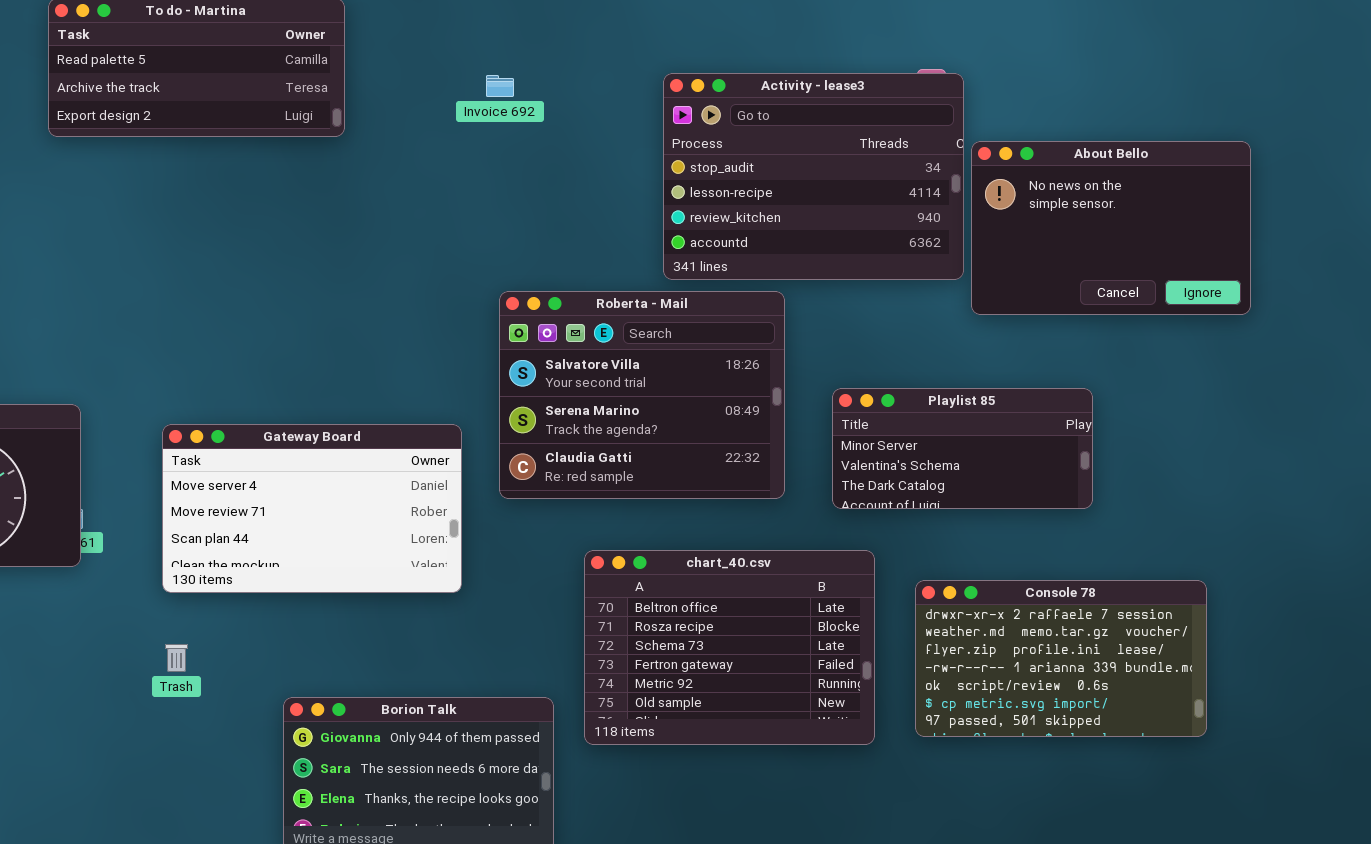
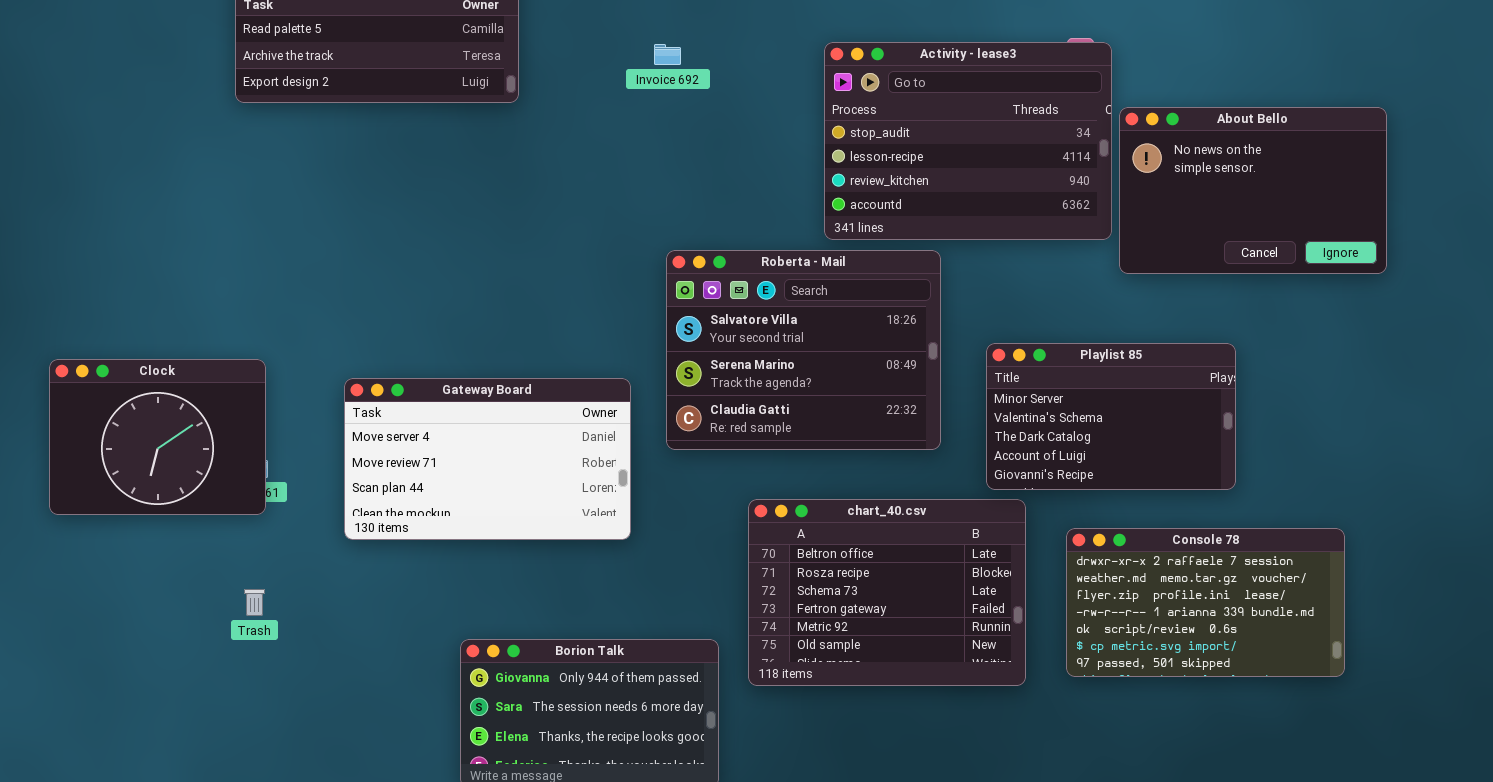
Playlist 85: [832,388,1093,509] -> [986,343,1236,490], resized
Trash: [165,644,188,672] -> [244,589,265,616], moved

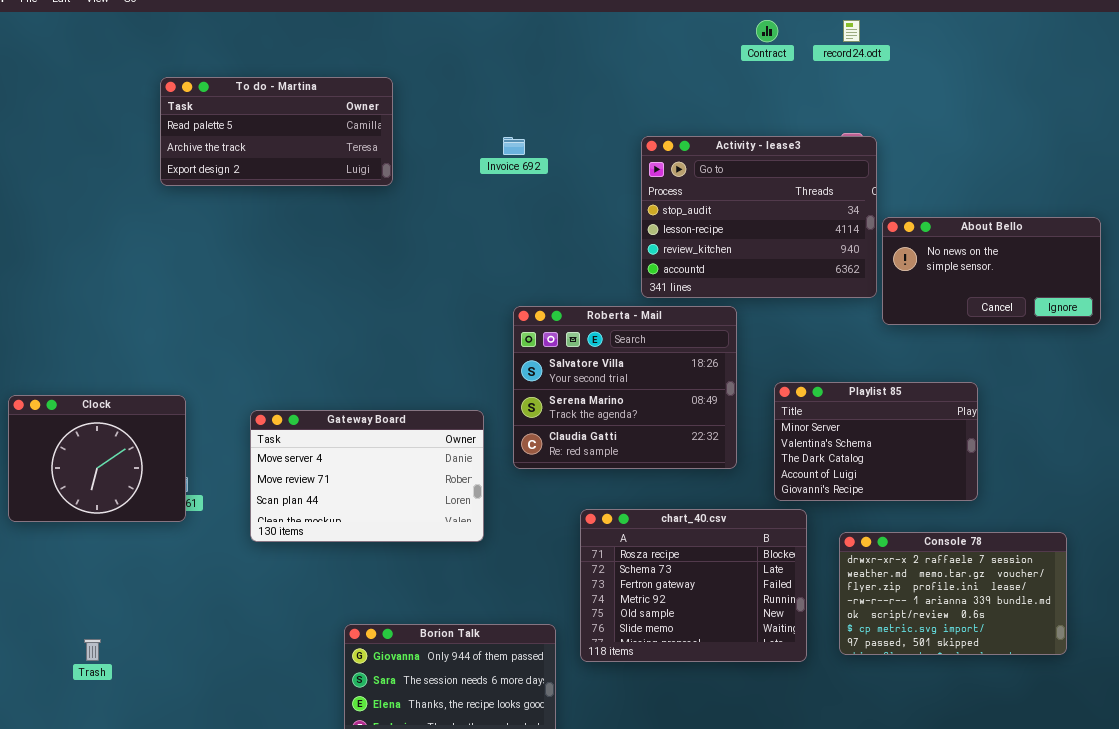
About Bello: [1119,107,1387,274] -> [882,217,1101,325], resized
chart_40.csv: [748,499,1026,686] -> [580,509,807,662], scrolled down 1 row
Trash: [244,589,265,616] -> [84,639,101,661], moved

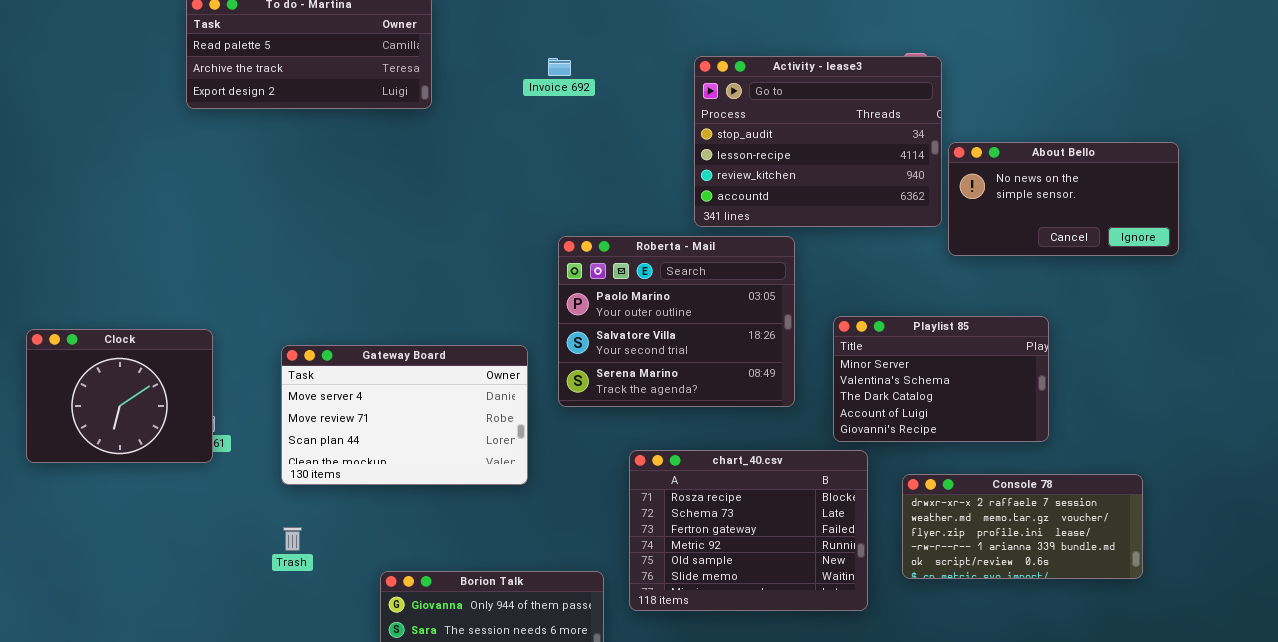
Roberta - Mail: [513,306,737,469] -> [558,236,795,407], scrolled up 1 row
Console 78: [839,532,1067,655] -> [902,474,1143,579], resized
Trash: [84,639,101,661] -> [283,527,302,551], moved

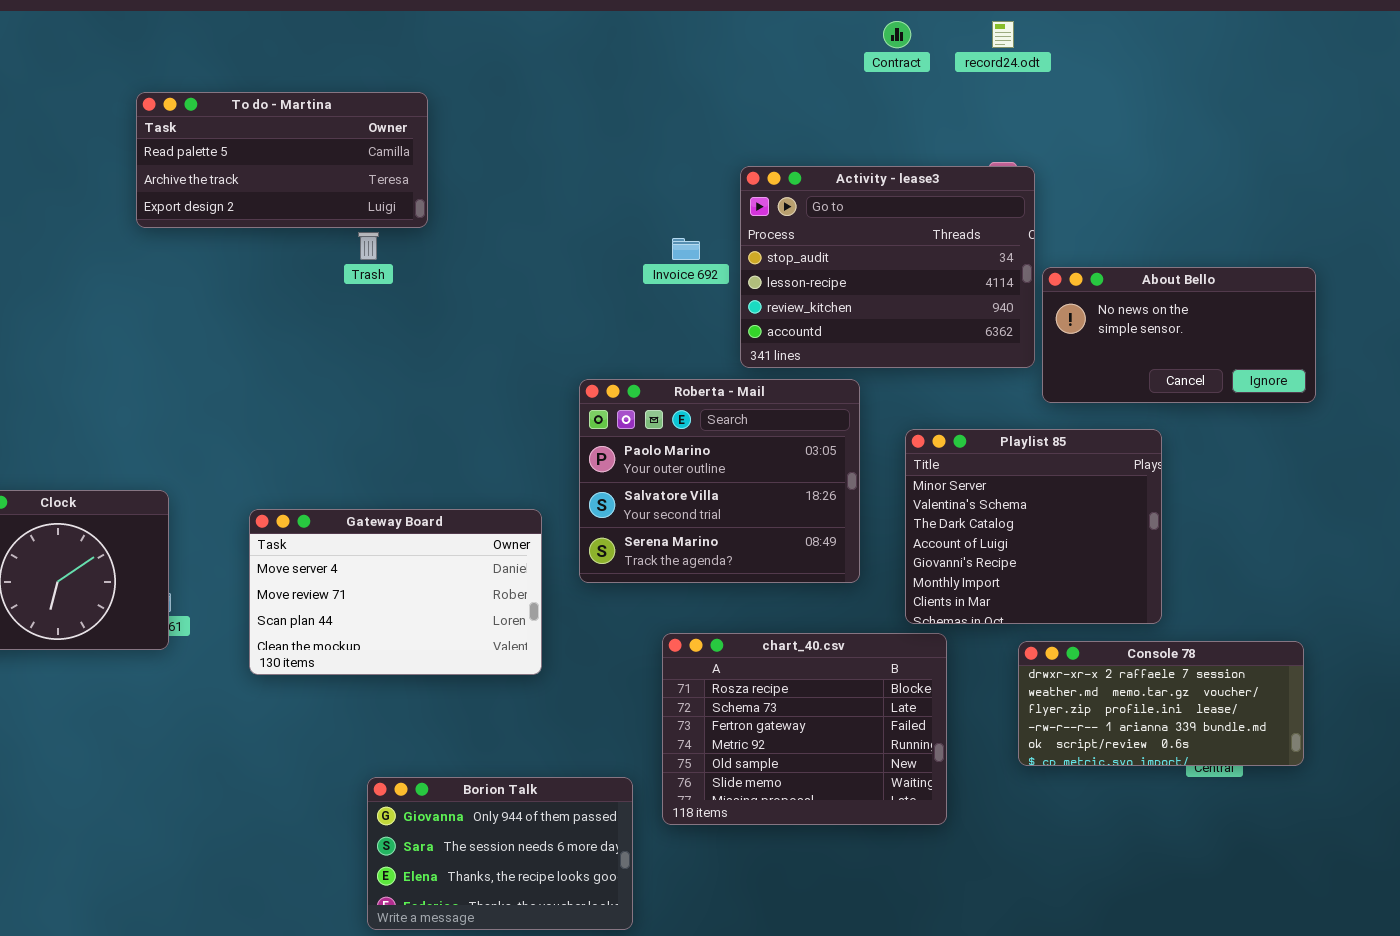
Invoice 692: [548,58,571,76] -> [672,238,700,260], moved
Playlist 85: [833,316,1049,442] -> [905,429,1162,624], resized
Console 78: [902,474,1143,579] -> [1018,641,1304,766], moved
Trash: [283,527,302,551] -> [358,232,379,260], moved

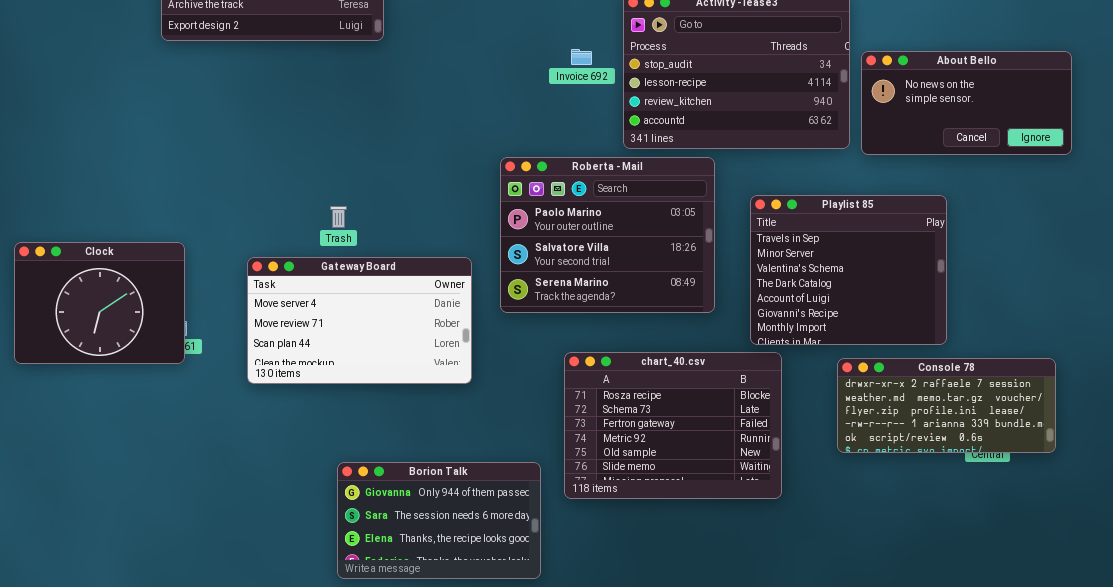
Trash: [358,232,379,260] -> [330,206,347,228], moved
About Bello: [1042,267,1316,403] -> [861,51,1072,155], moved
Playlist 85: [905,429,1162,624] -> [750,195,947,345], scrolled up 1 row

